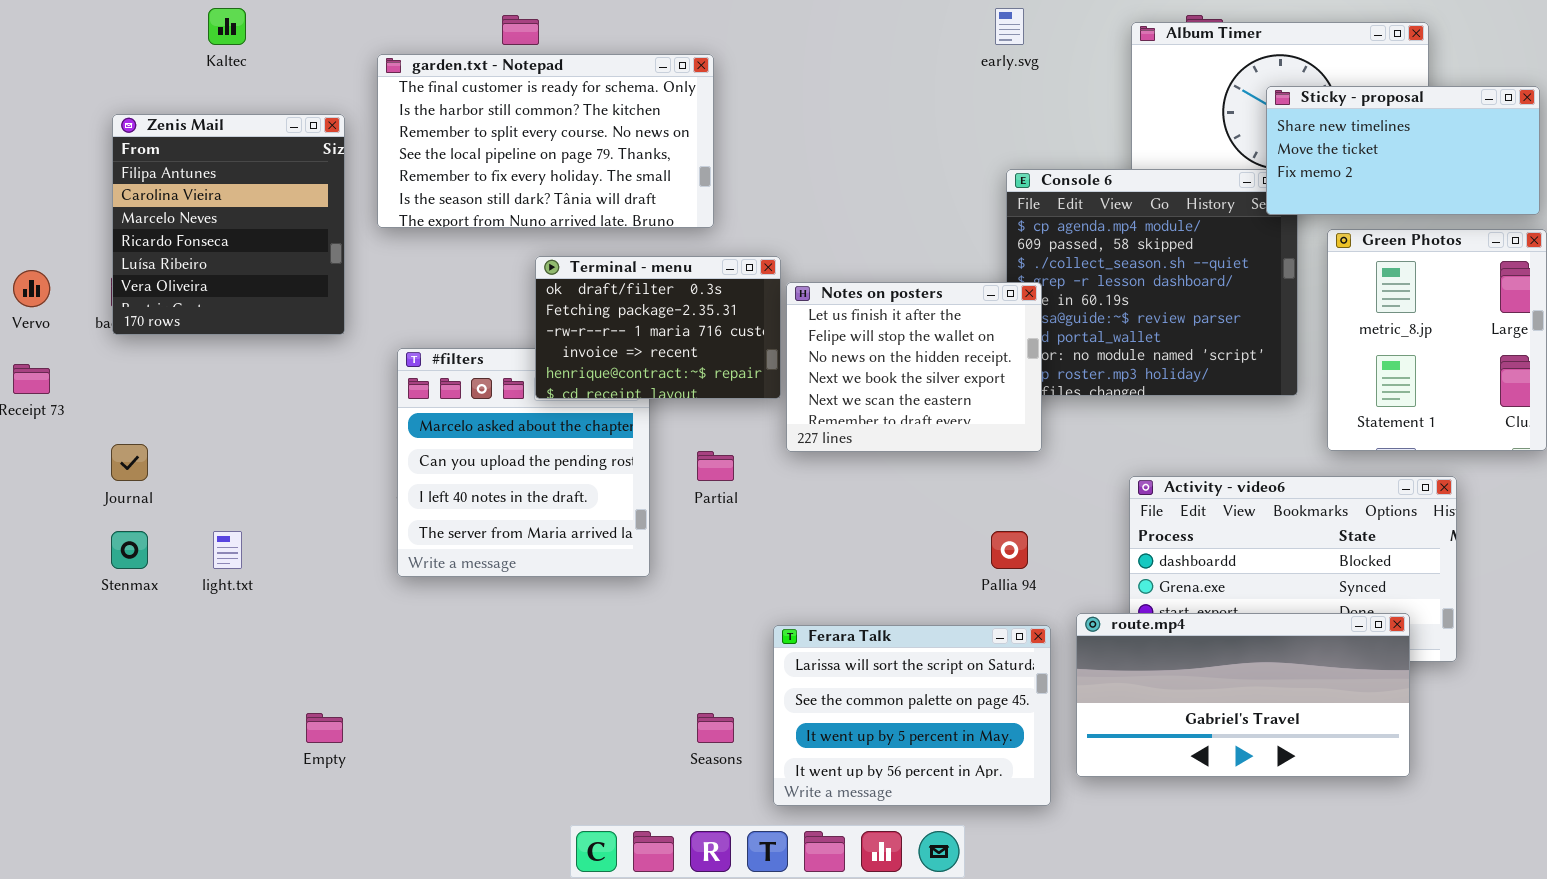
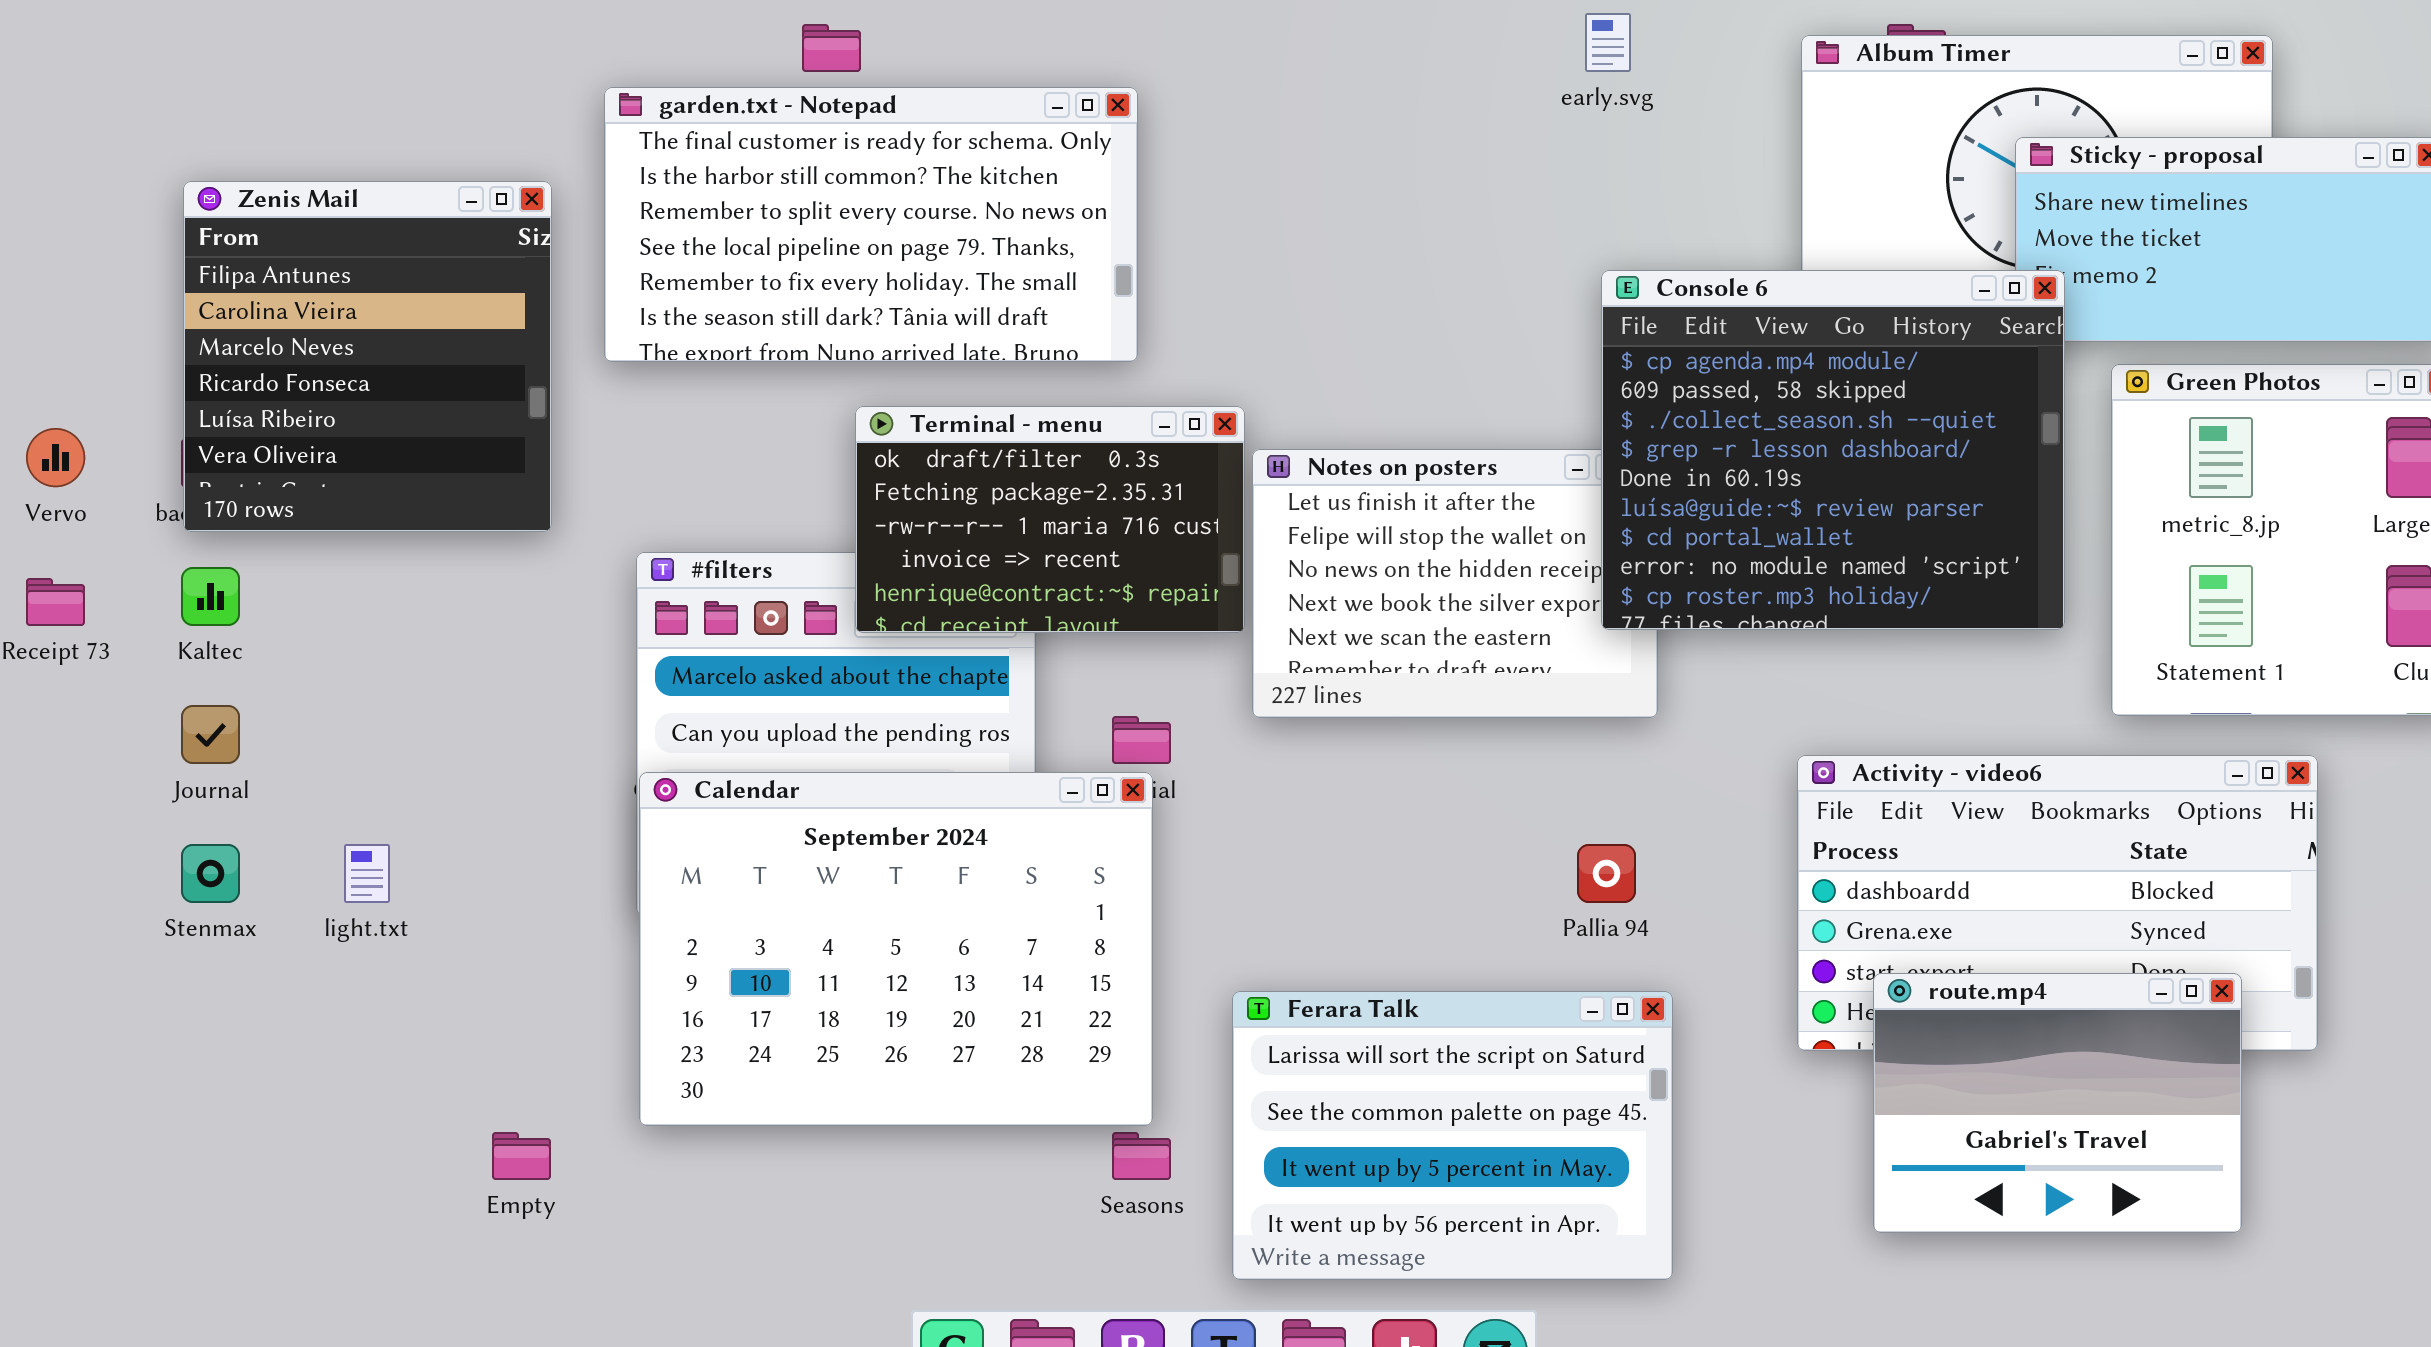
Kaltec: [208,8,246,45] -> [181,567,240,626], moved
Console 6: [1006,169,1298,396] -> [1601,270,2065,630], raised
Calendar: none -> [639,772,1153,1126], opened
route.mp4: [1076,613,1410,777] -> [1873,973,2242,1233], resized

